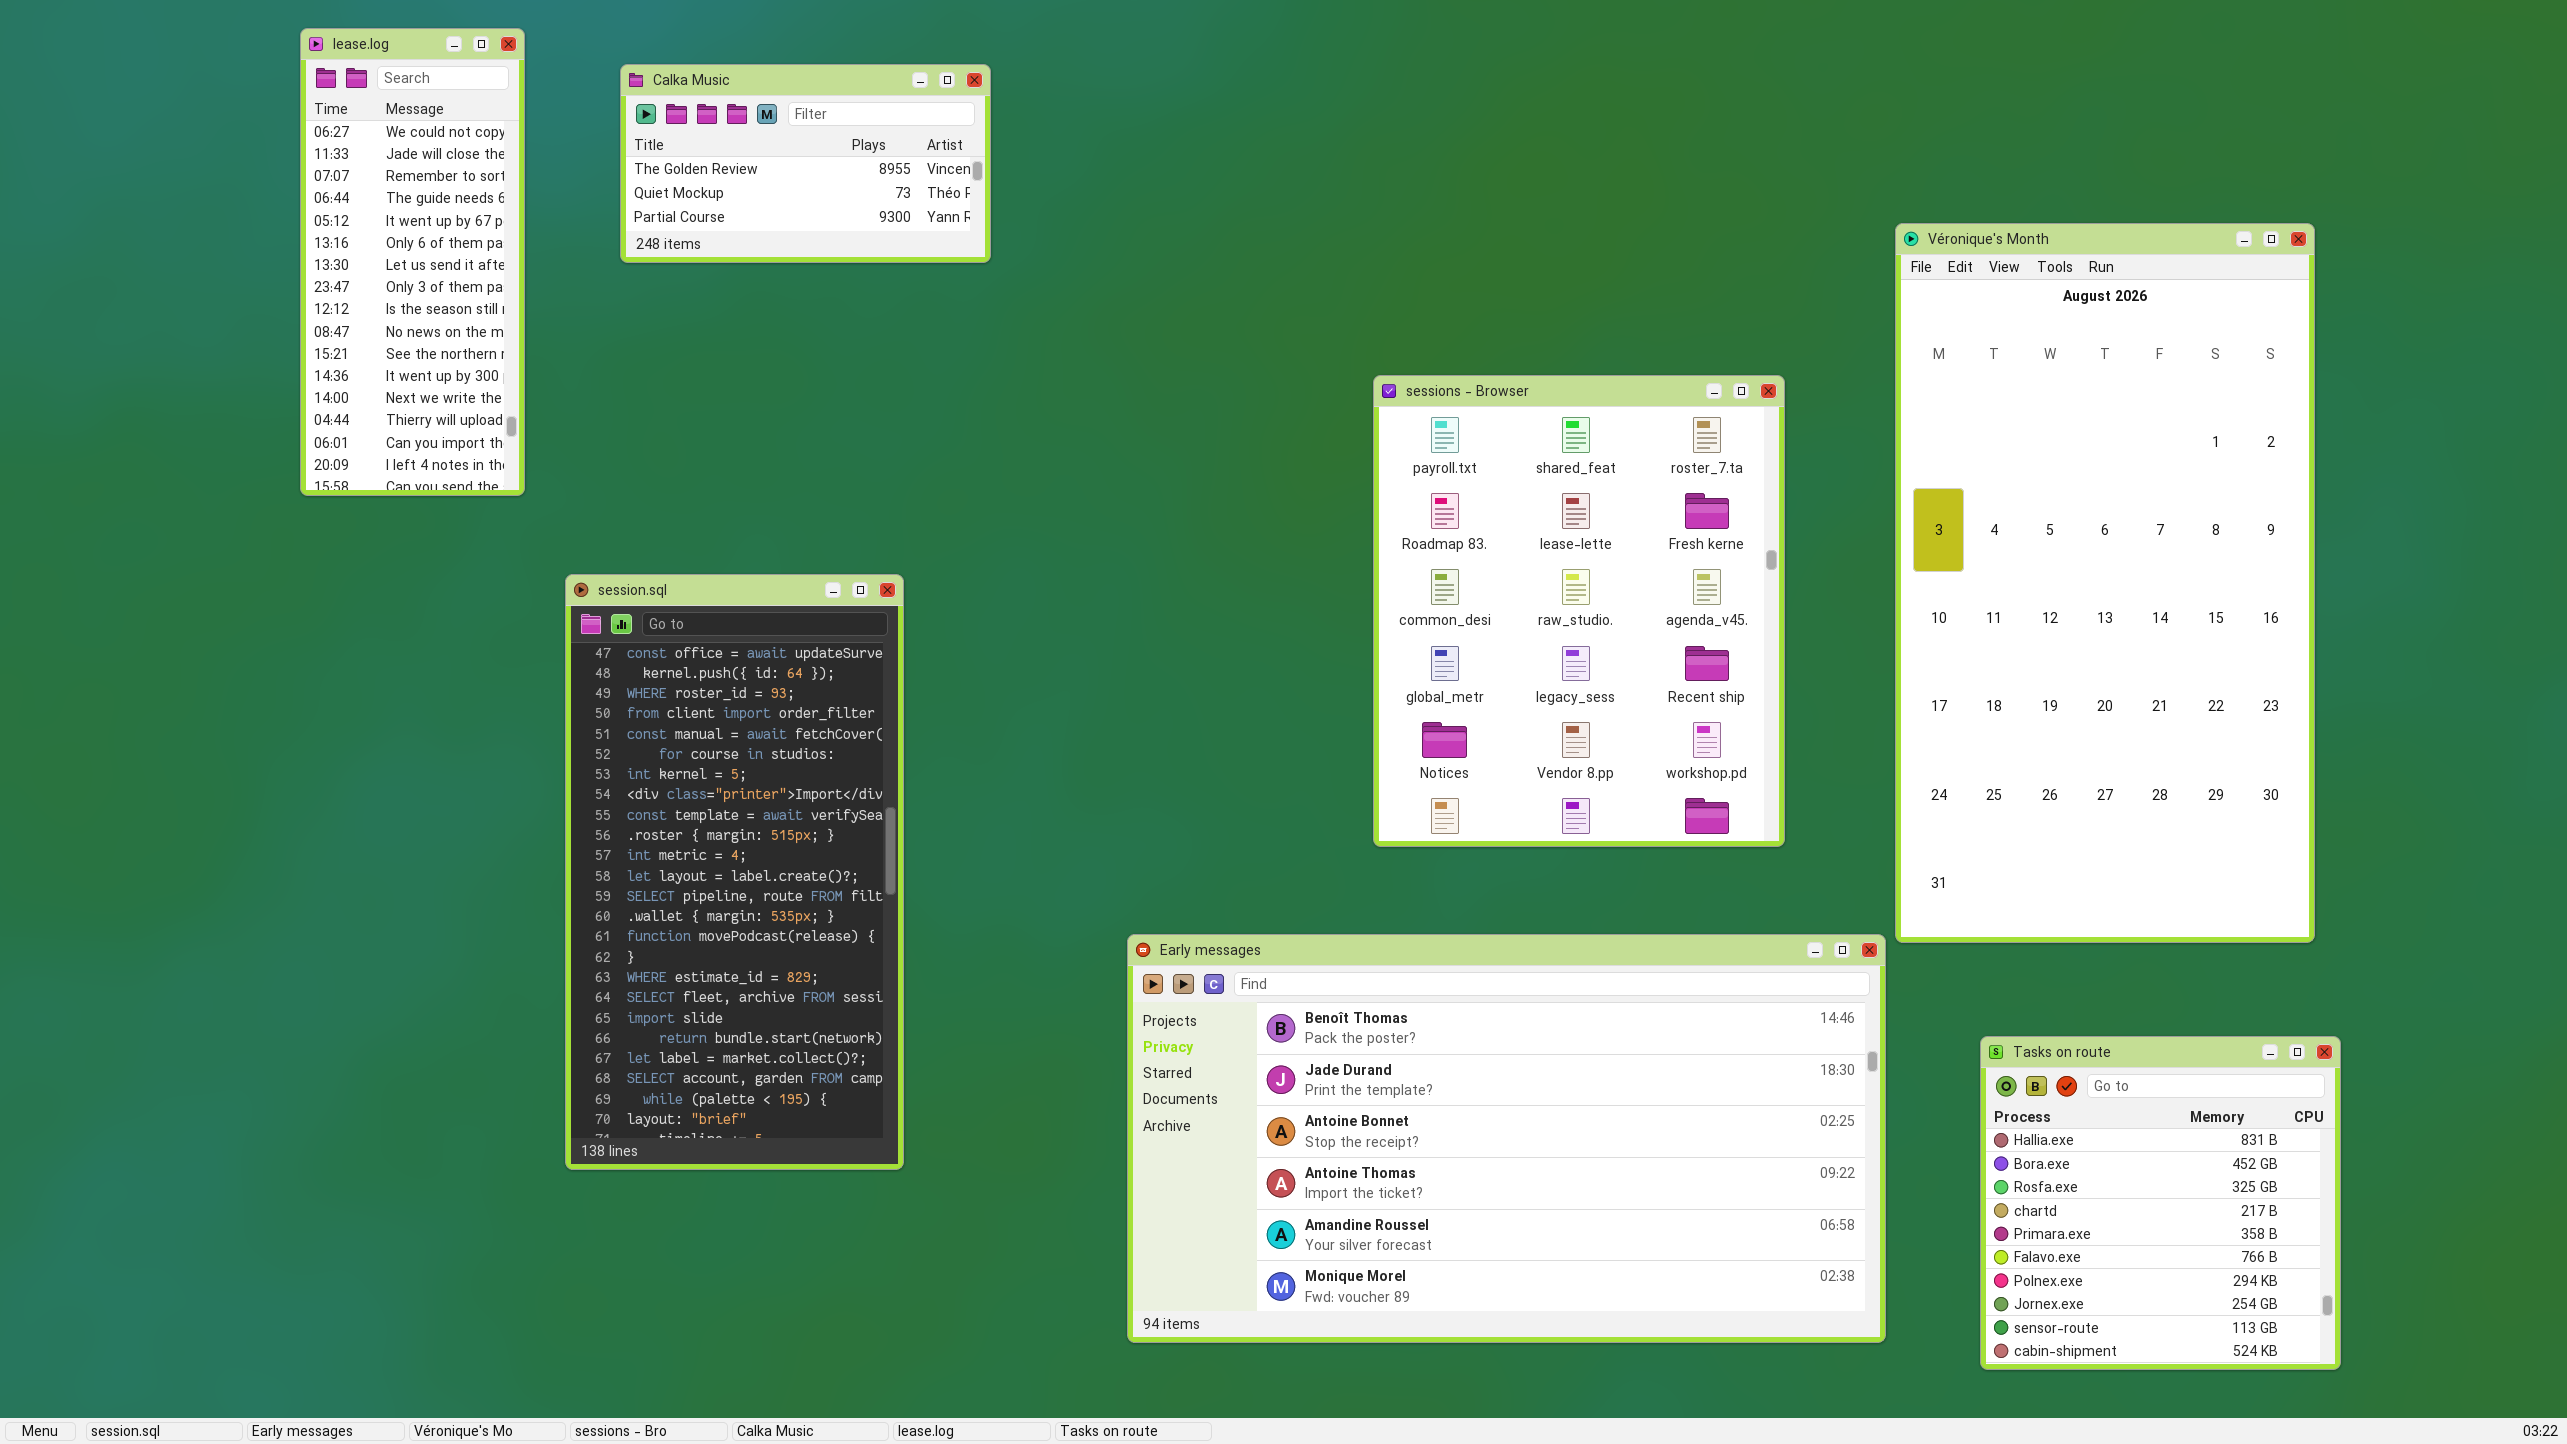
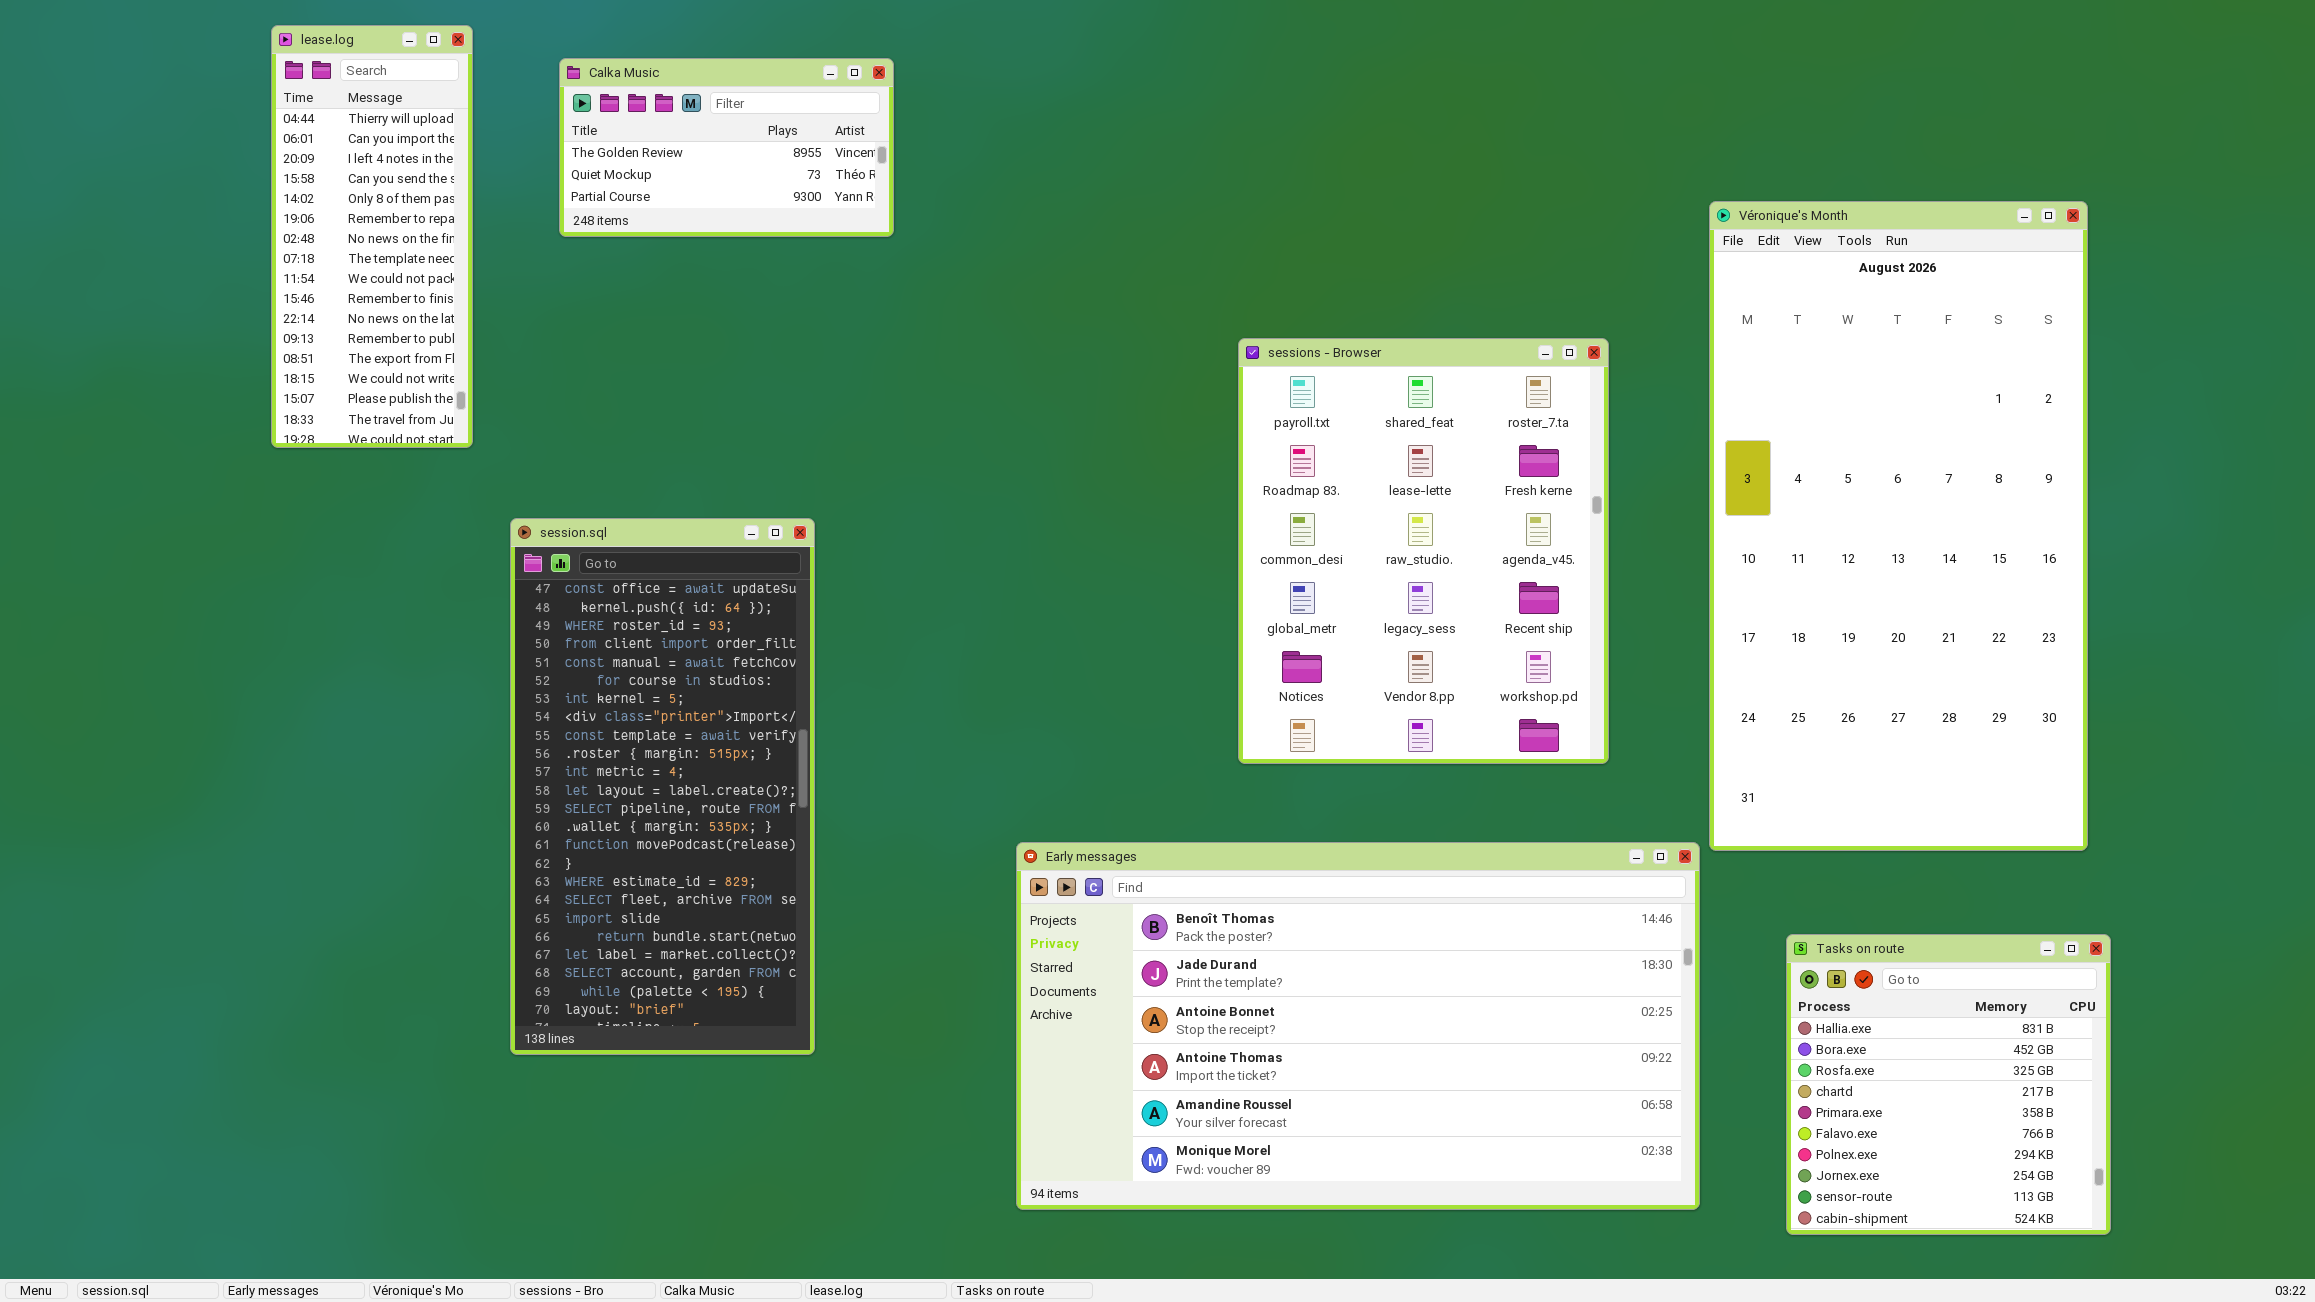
lease.log: [300,28,525,496] -> [271,25,473,448], scrolled down 13 rows

